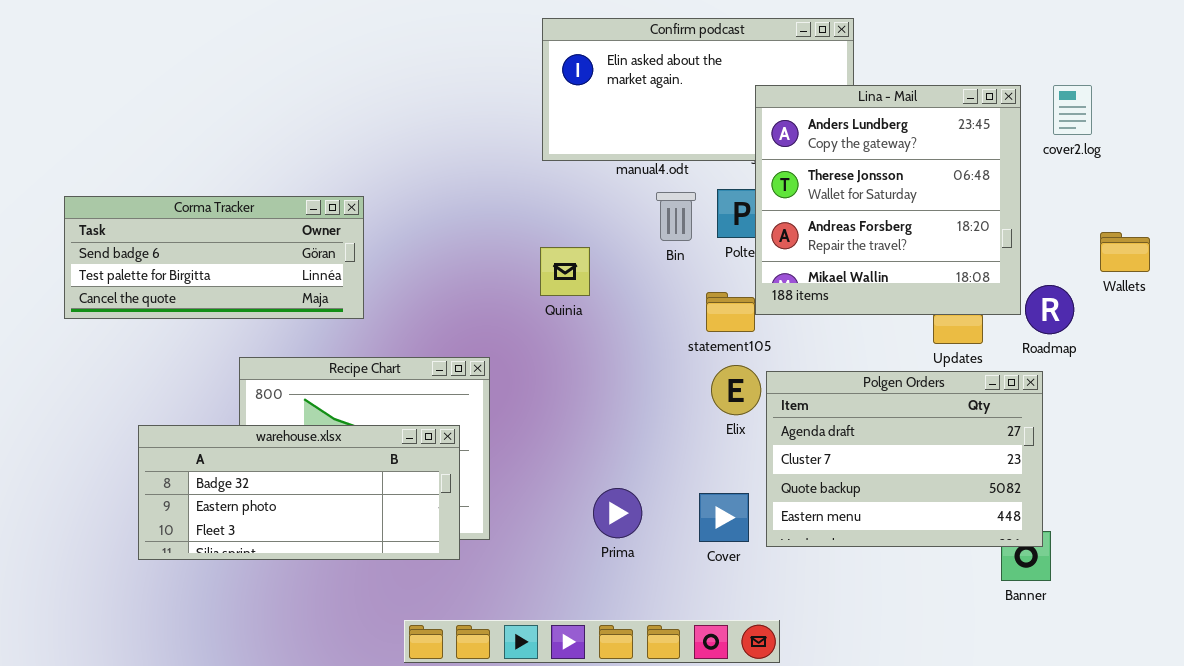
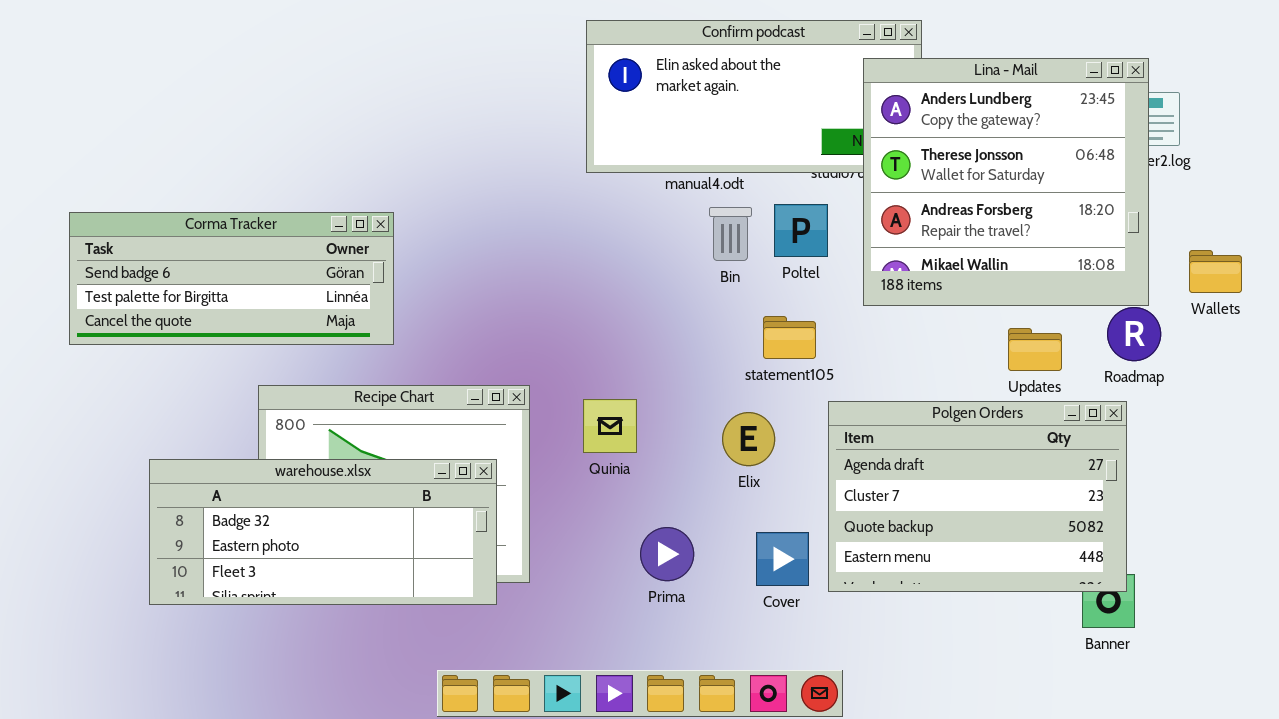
Lina - Mail: [755,85,1021,315] -> [863,58,1149,306], moved
Quinia: [540,247,590,296] -> [583,399,637,453], moved
Elix: [711,365,761,415] -> [722,412,775,466], moved

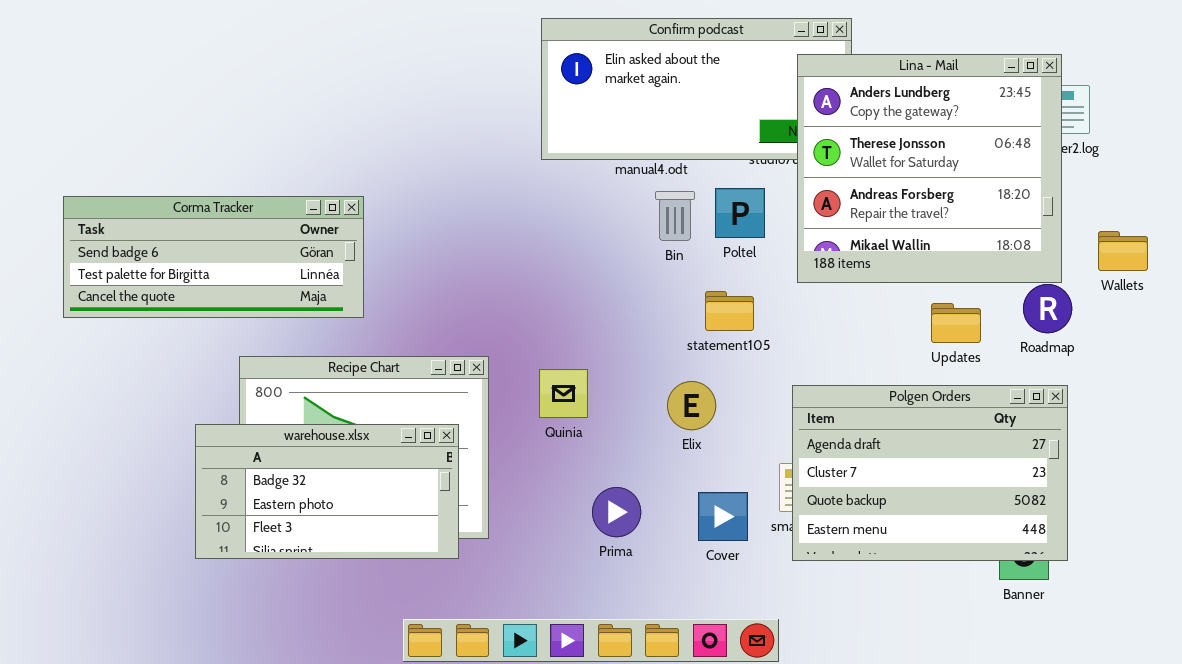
Polgen Orders: [828,401,1127,592] -> [792,385,1068,561], moved
warehouse.xlsx: [149,459,497,605] -> [195,424,459,559], resized

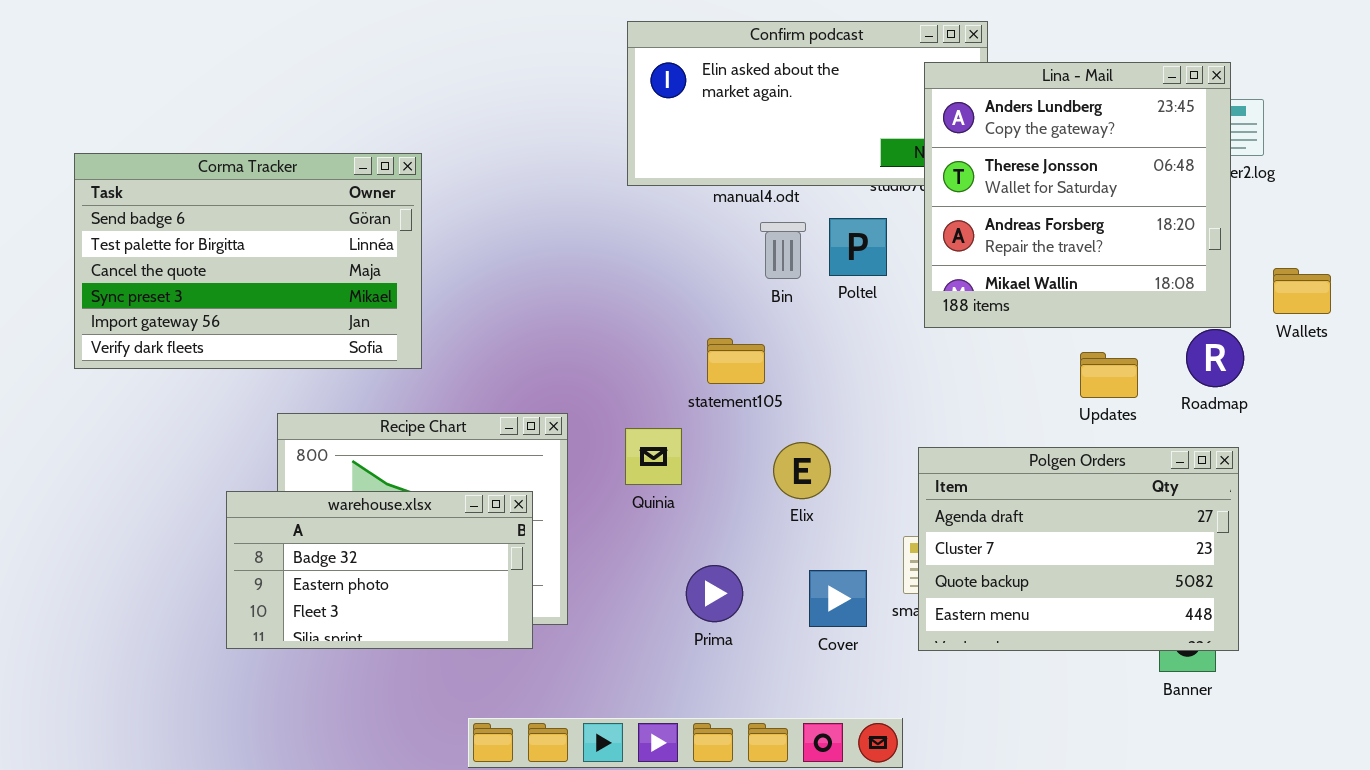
Corma Tracker: [63,196,364,318] -> [74,153,422,369], resized
statement105: [705,291,754,331] -> [707,338,765,384], moved

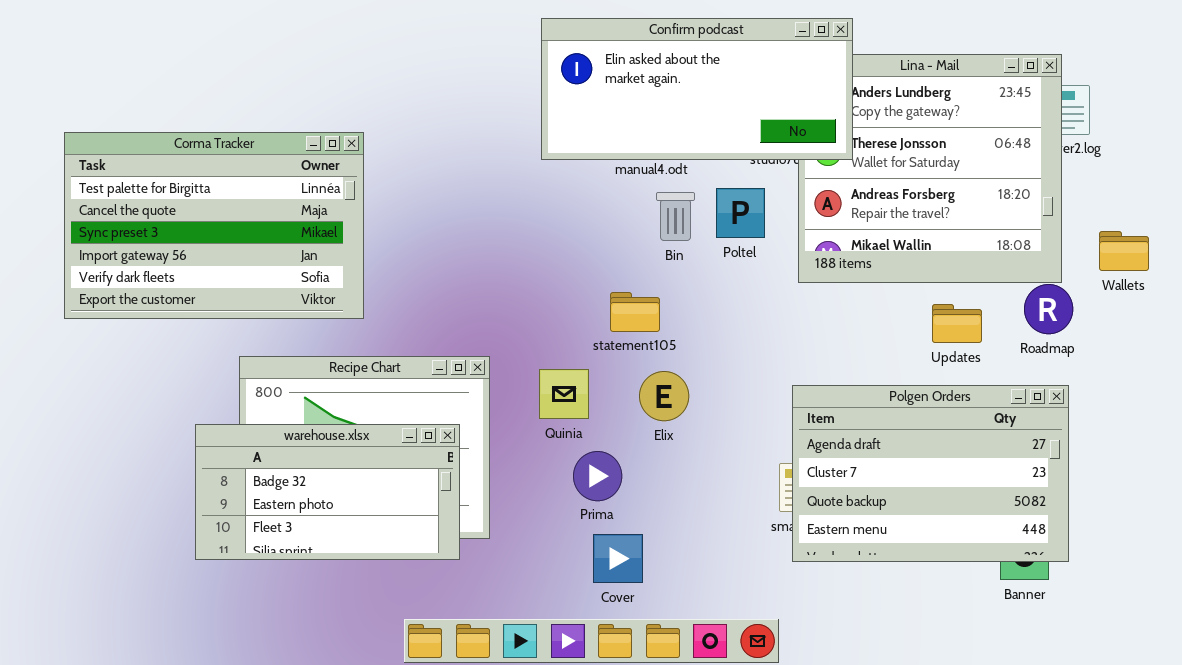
Confirm podcast: [627,21,988,186] -> [541,18,853,160], raised
Corma Tracker: [74,153,422,369] -> [64,132,364,319], scrolled down 1 row
Elix: [773,442,831,499] -> [639,371,689,421], moved
Prima: [686,565,743,622] -> [573,451,622,501], moved
Cover: [809,570,867,627] -> [593,534,643,583], moved

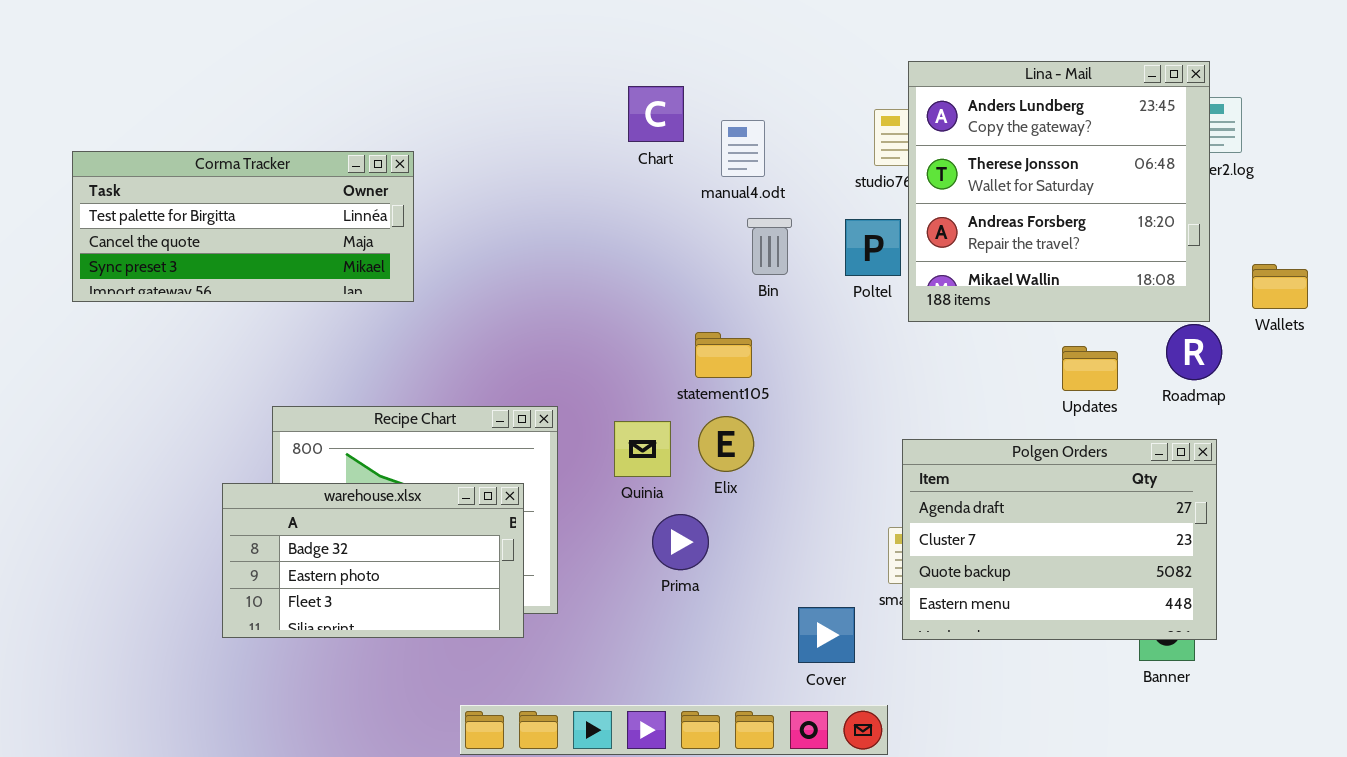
Confirm podcast: [541,18,853,160] -> none, closed
Corma Tracker: [64,132,364,319] -> [72,151,414,302], resized
Poltel: [716,188,765,238] -> [845,219,901,276], moved
Elix: [639,371,689,421] -> [698,416,754,472], moved
Cover: [593,534,643,583] -> [798,607,855,663], moved

